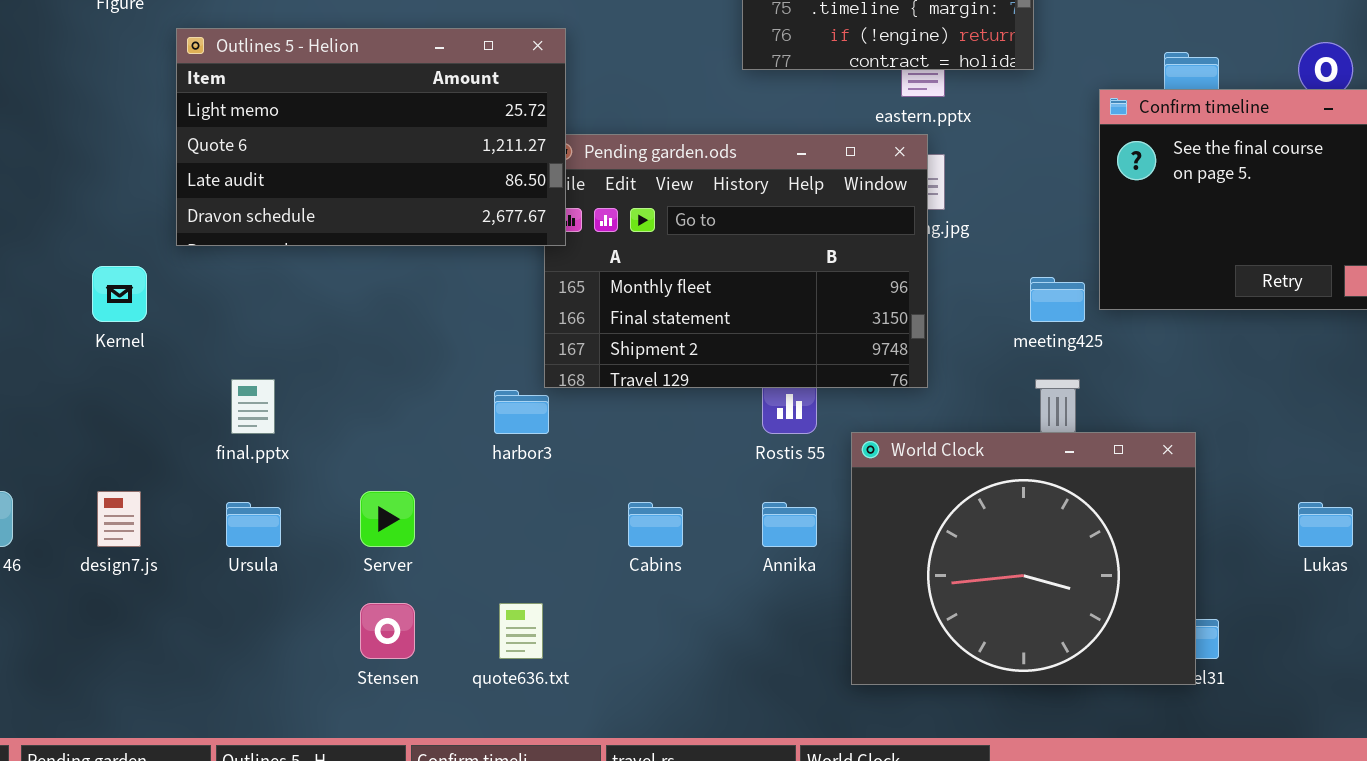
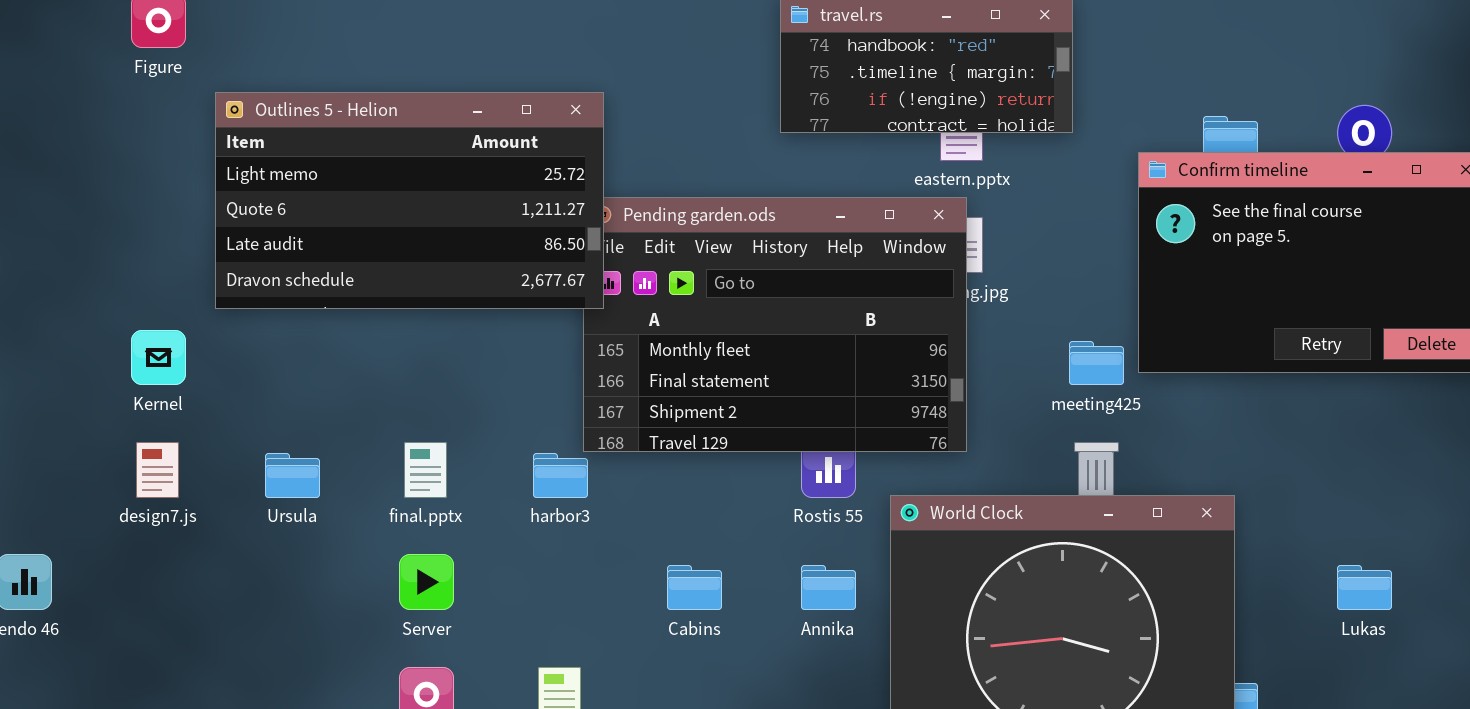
final.pptx: [231,379,275,434] -> [404,442,447,498], moved
design7.js: [97,491,141,547] -> [136,442,179,498], moved
Ursula: [226,502,281,547] -> [265,453,320,498], moved

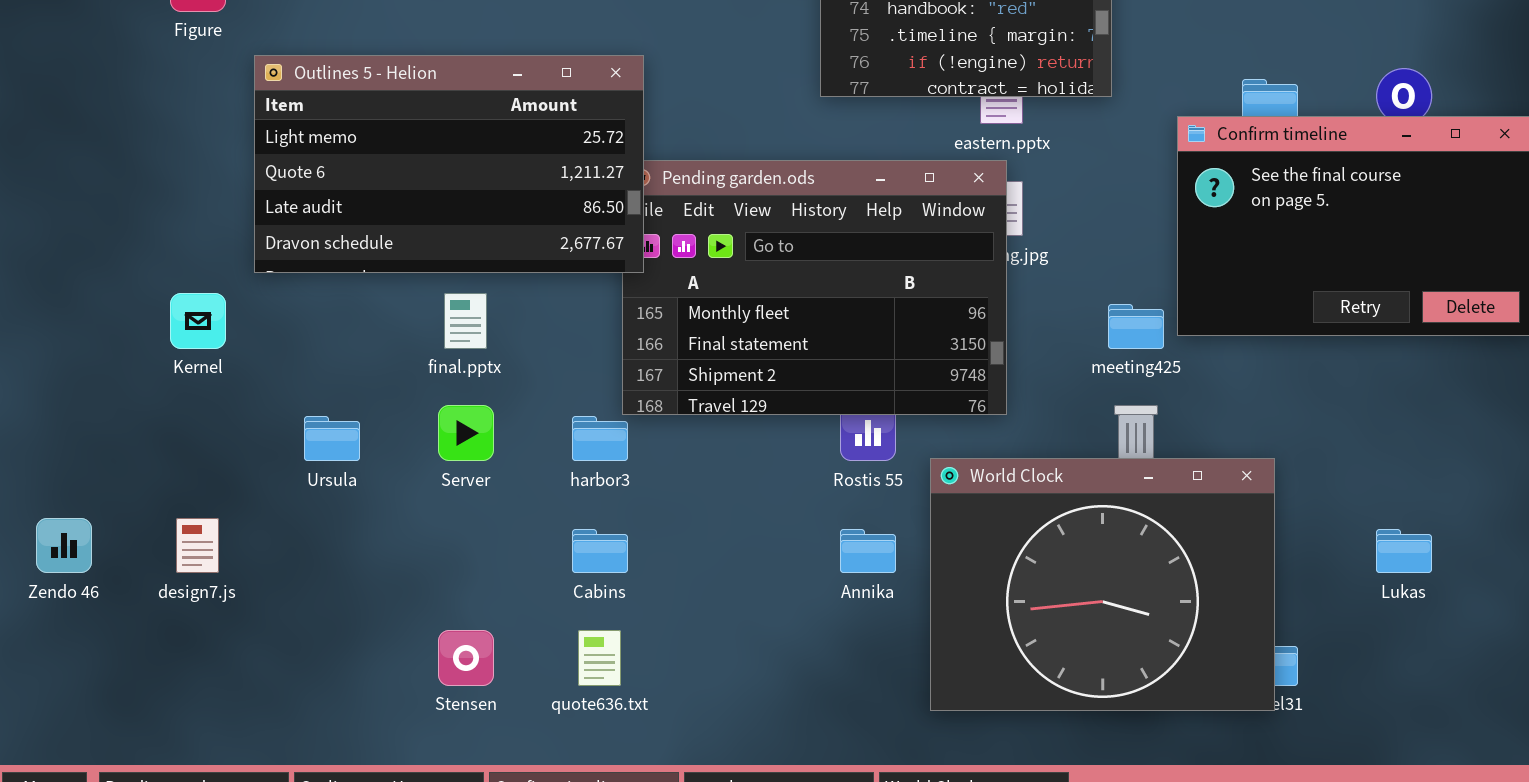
design7.js: [136,442,179,498] -> [176,518,219,573], moved
final.pptx: [404,442,447,498] -> [444,293,487,349], moved
Server: [399,554,454,610] -> [438,405,494,461], moved
Cabins: [667,565,722,610] -> [572,529,628,573], moved

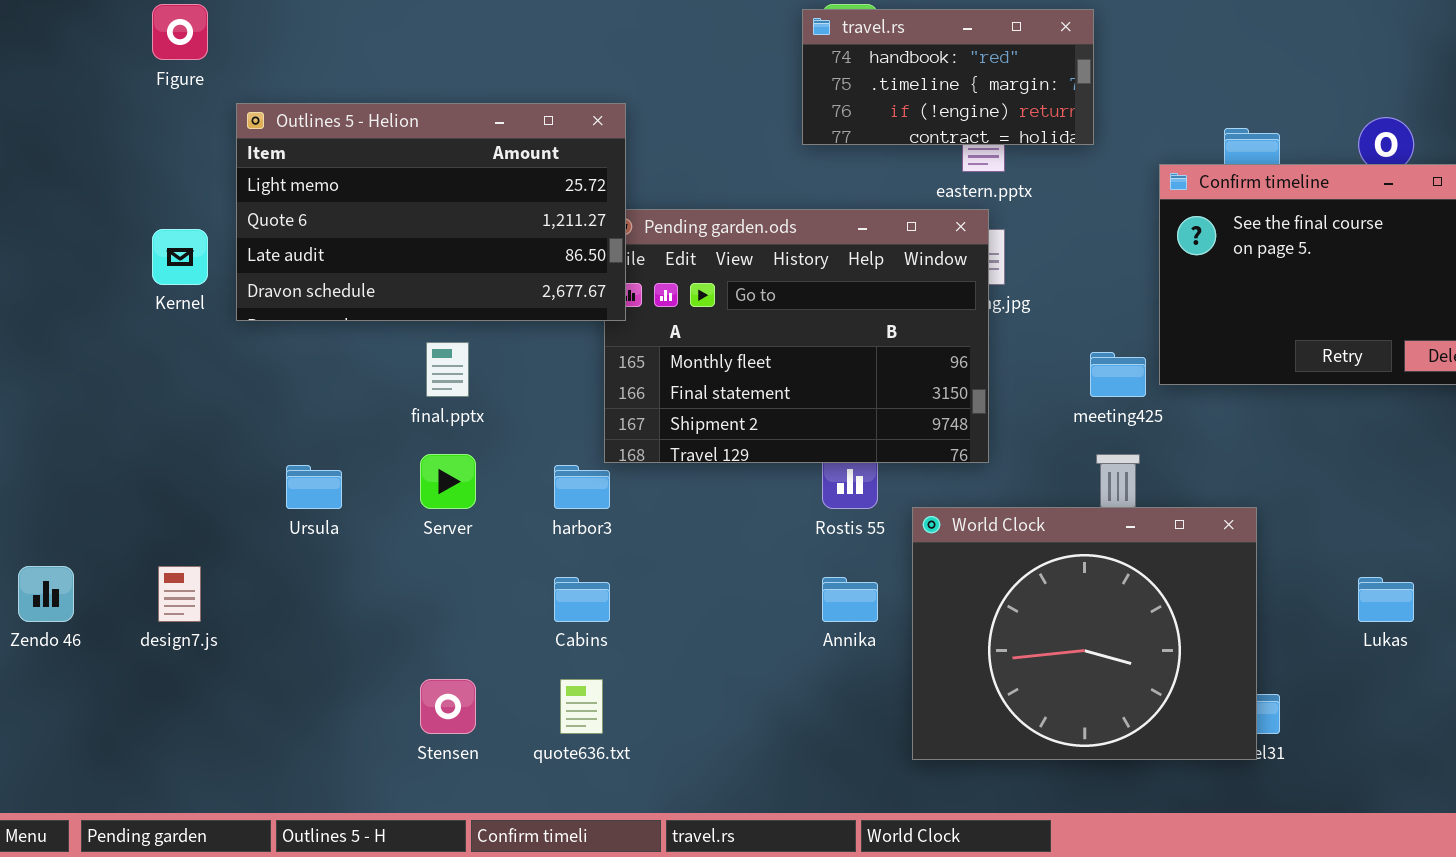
Kernel: [170,293,226,349] -> [152,229,208,285], moved

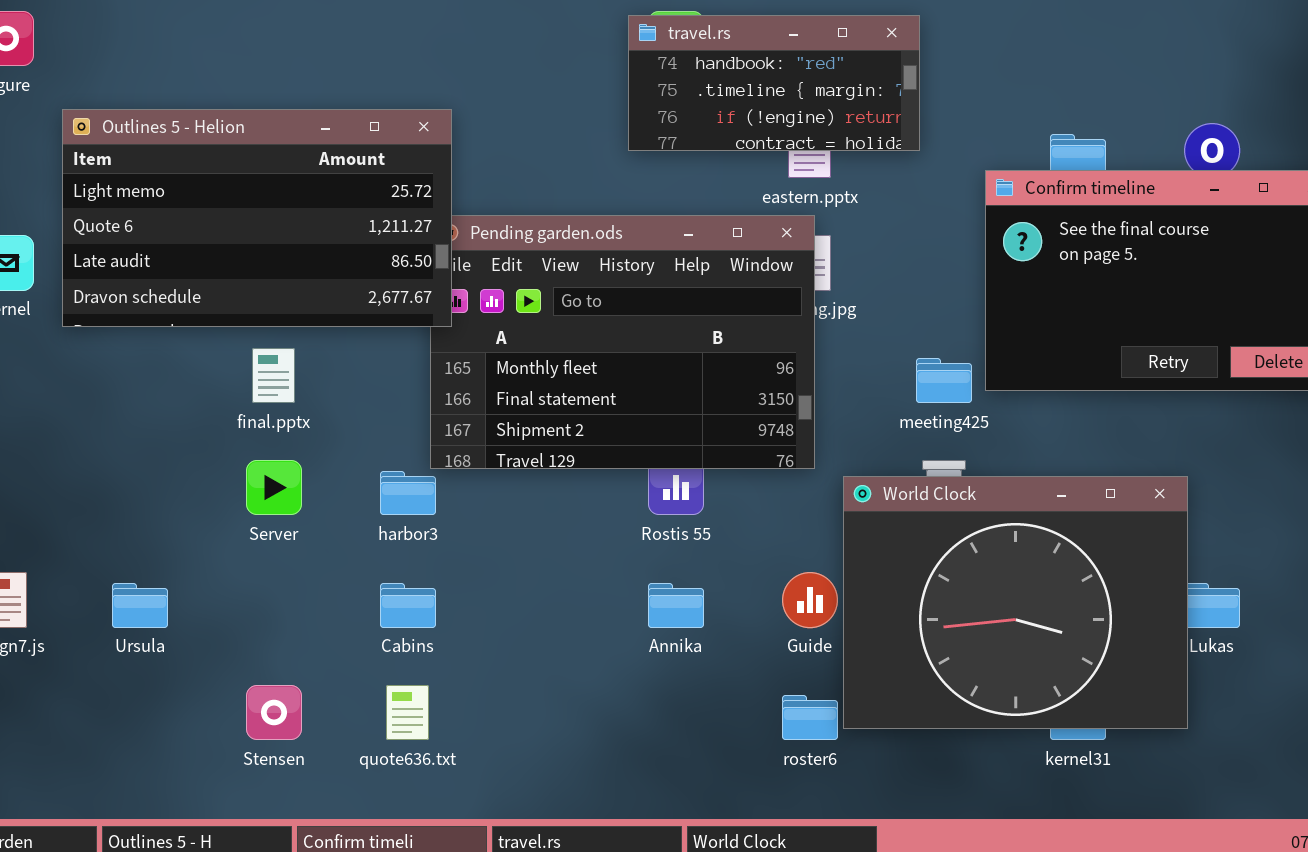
Ursula: [286,465,342,509] -> [112,583,168,628], moved
World Clock: [912,507,1257,760] -> [843,476,1188,729], moved

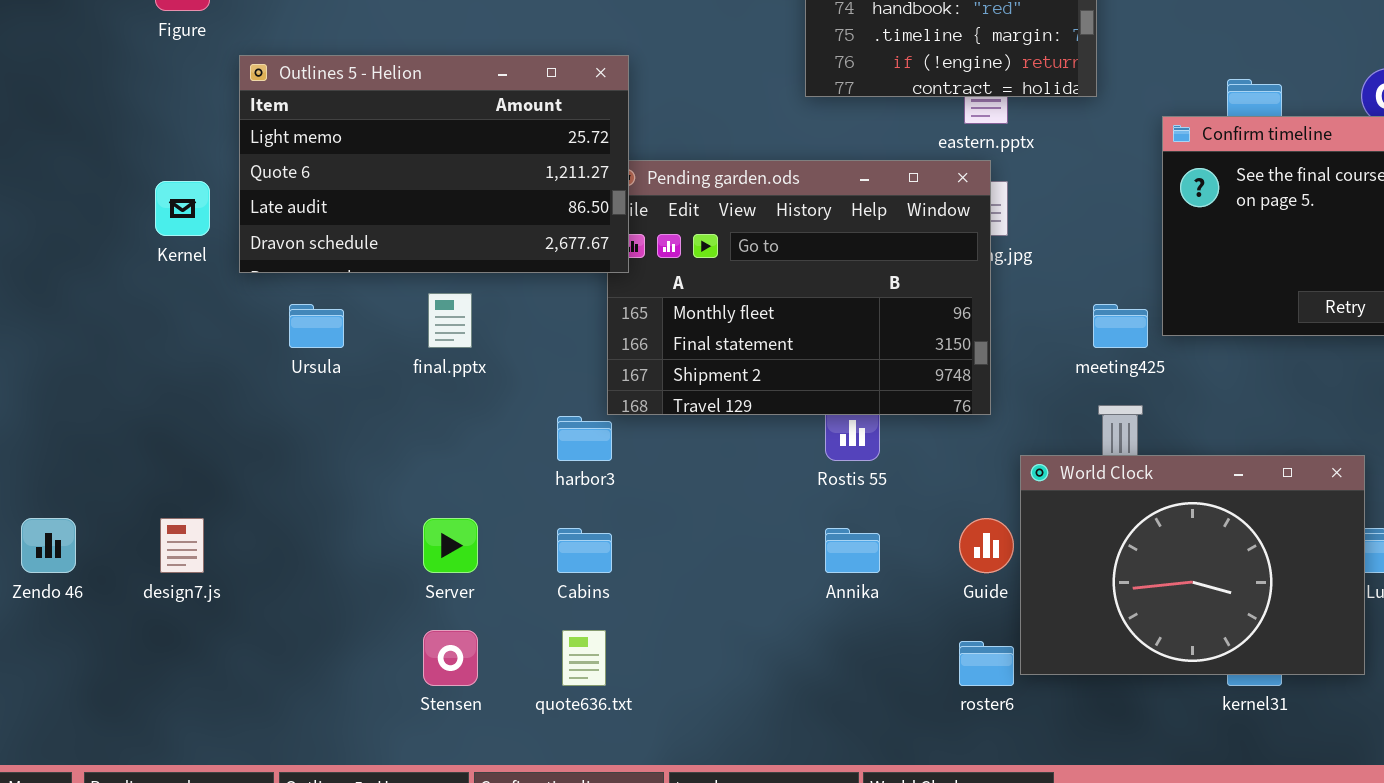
Server: [246,460,302,515] -> [423,518,478,573], moved
World Clock: [843,476,1188,729] -> [1020,455,1365,675], resized
Ursula: [112,583,168,628] -> [289,304,344,348], moved

